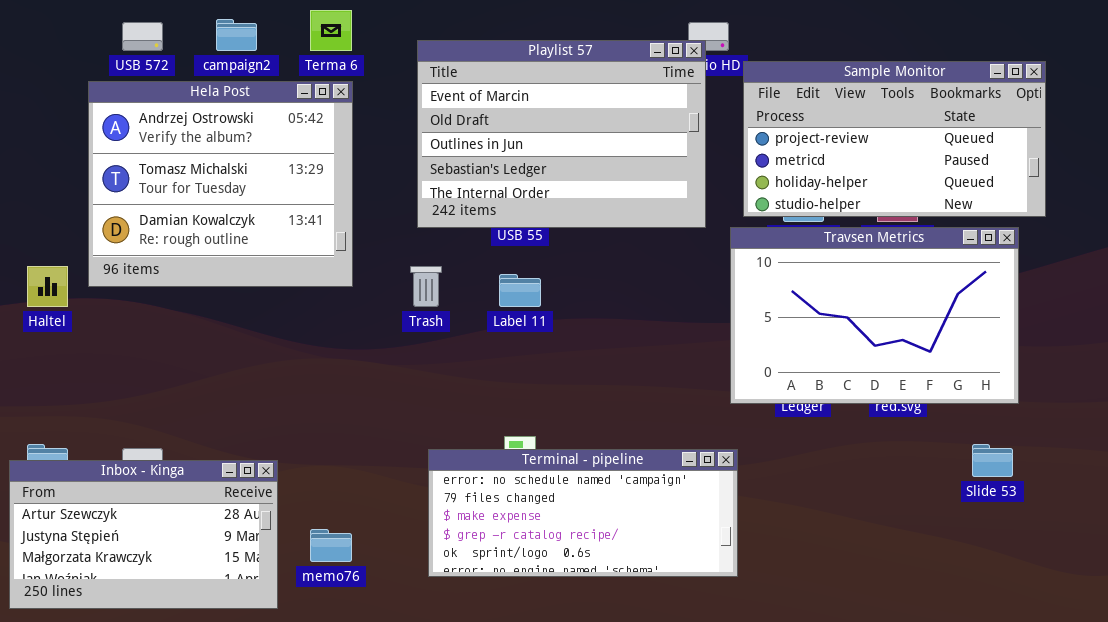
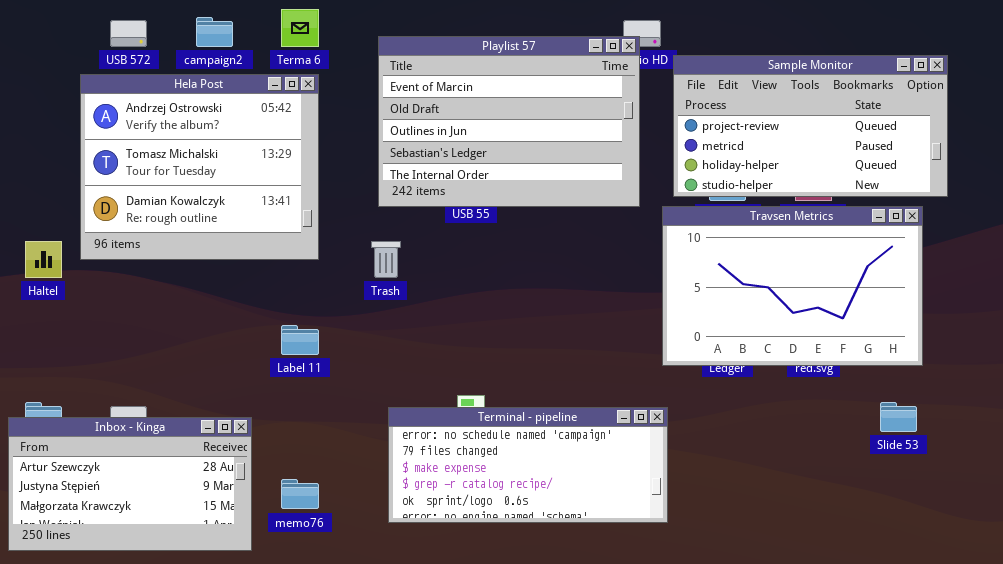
Label 11: [499,274,541,307] -> [281,325,319,355], moved

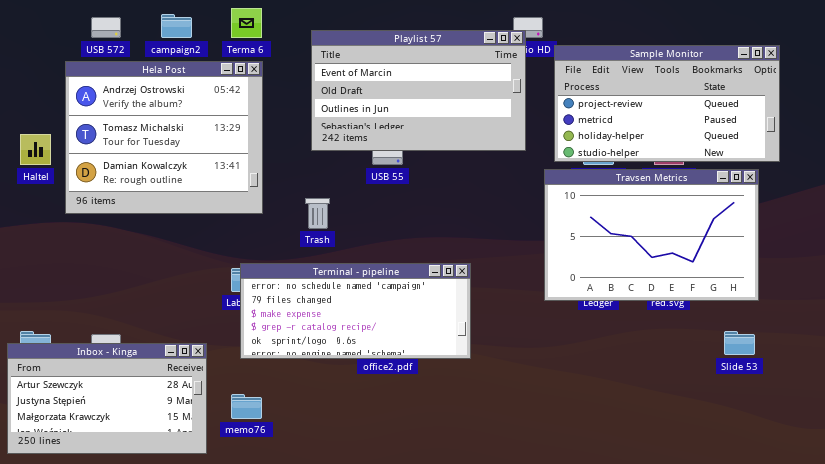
Playlist 57: [378,36,640,207] -> [311,30,526,151], resized
Haltel: [25,241,62,278] -> [20,134,51,165], moved
Terminal - pipeline: [388,407,668,523] -> [240,263,471,359], moved

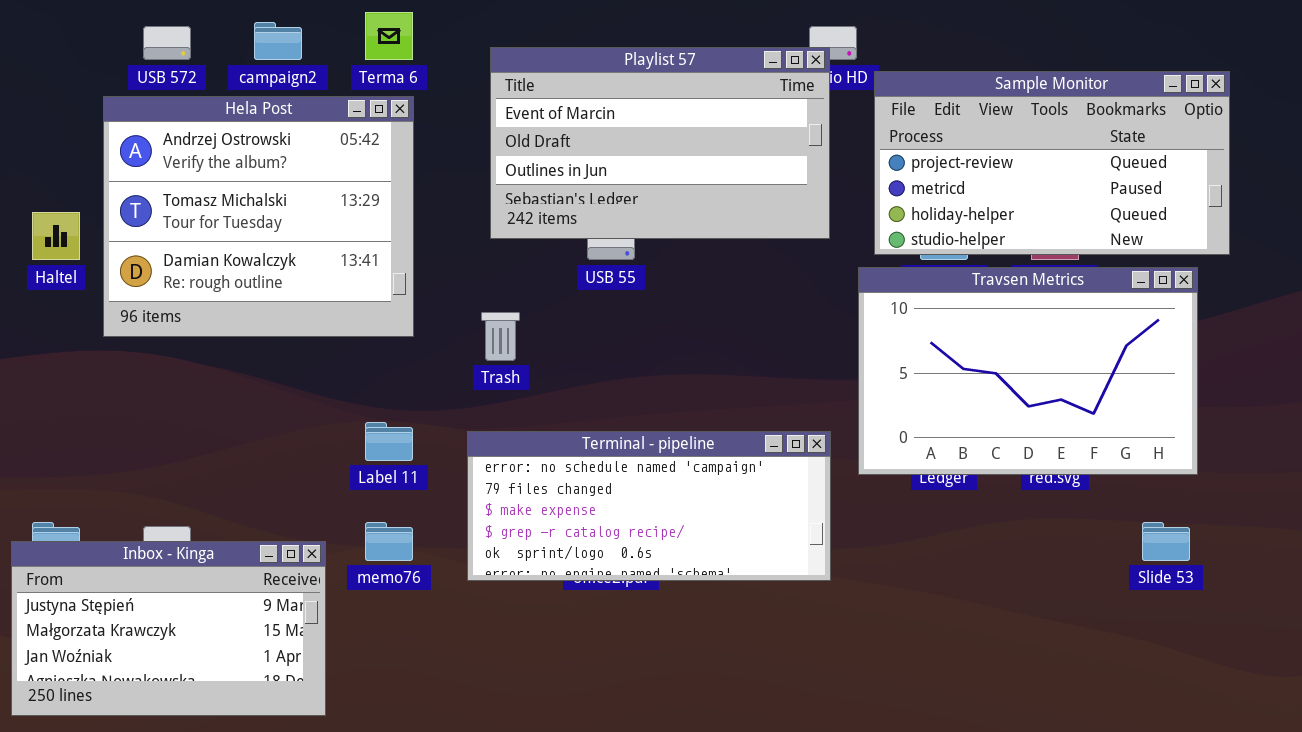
Terminal - pipeline: [240,263,471,359] -> [467,431,831,581], moved
Inbox - Kinga: [7,343,207,454] -> [11,541,326,716], scrolled down 1 row
memo76: [231,394,262,419] -> [365,522,413,561], moved

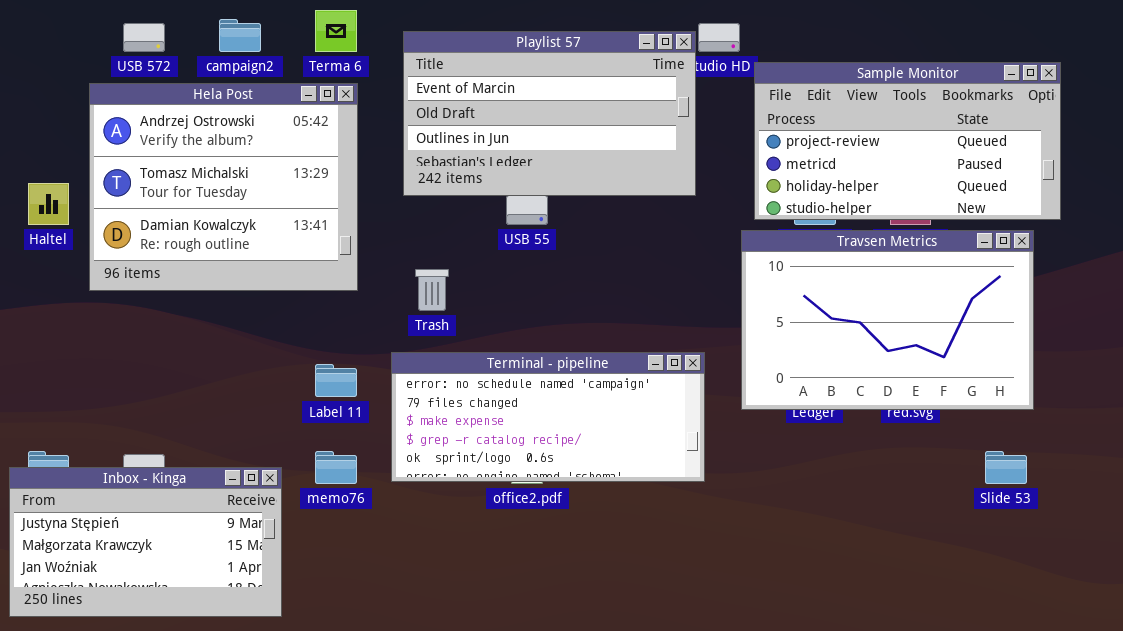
Playlist 57: [490,47,830,239] -> [403,31,696,196], moved
Terminal - pipeline: [467,431,831,581] -> [391,352,705,482], moved

